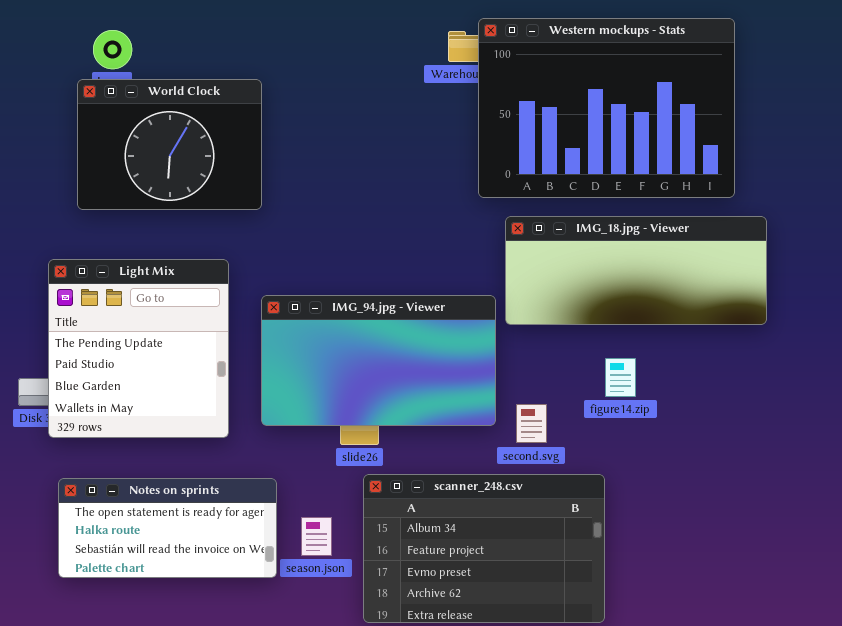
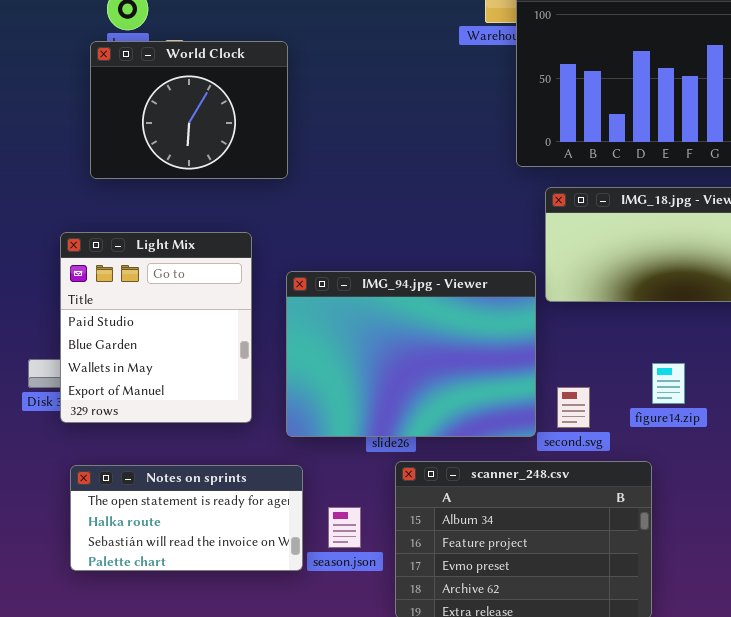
Light Mix: [48,259,229,438] -> [60,232,252,423], scrolled down 1 row
IMG_94.jpg - Viewer: [261,295,496,426] -> [286,271,536,437], resized
figure14.zip: [605,358,636,397] -> [652,363,685,404], moved

